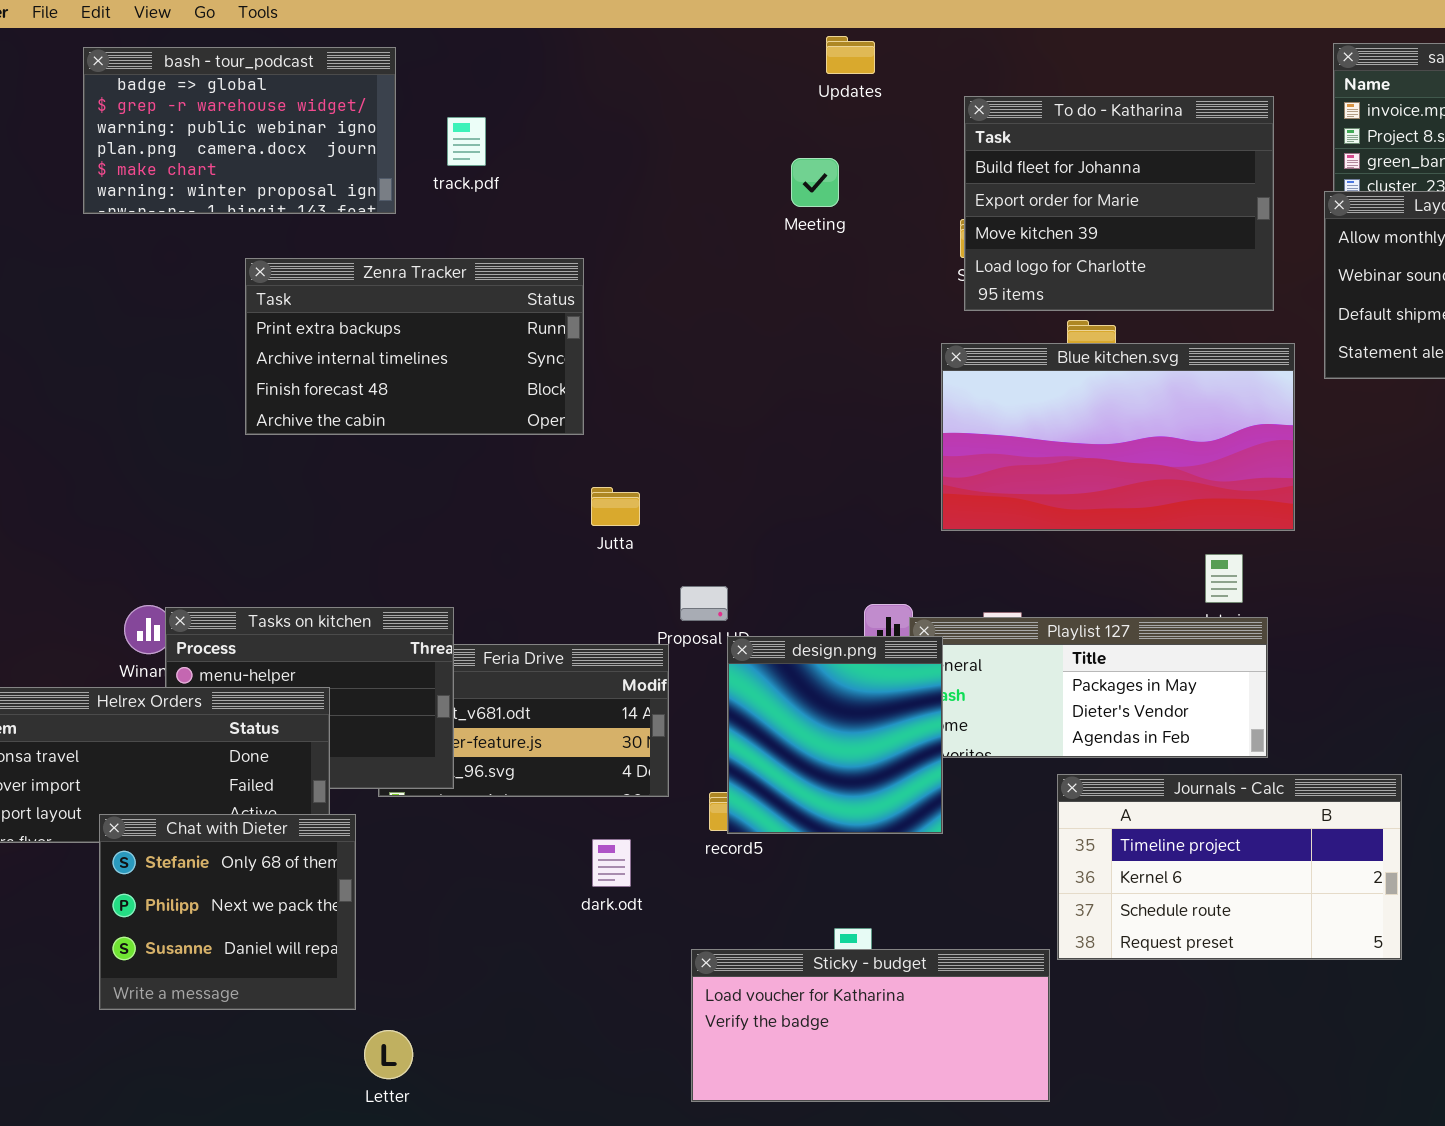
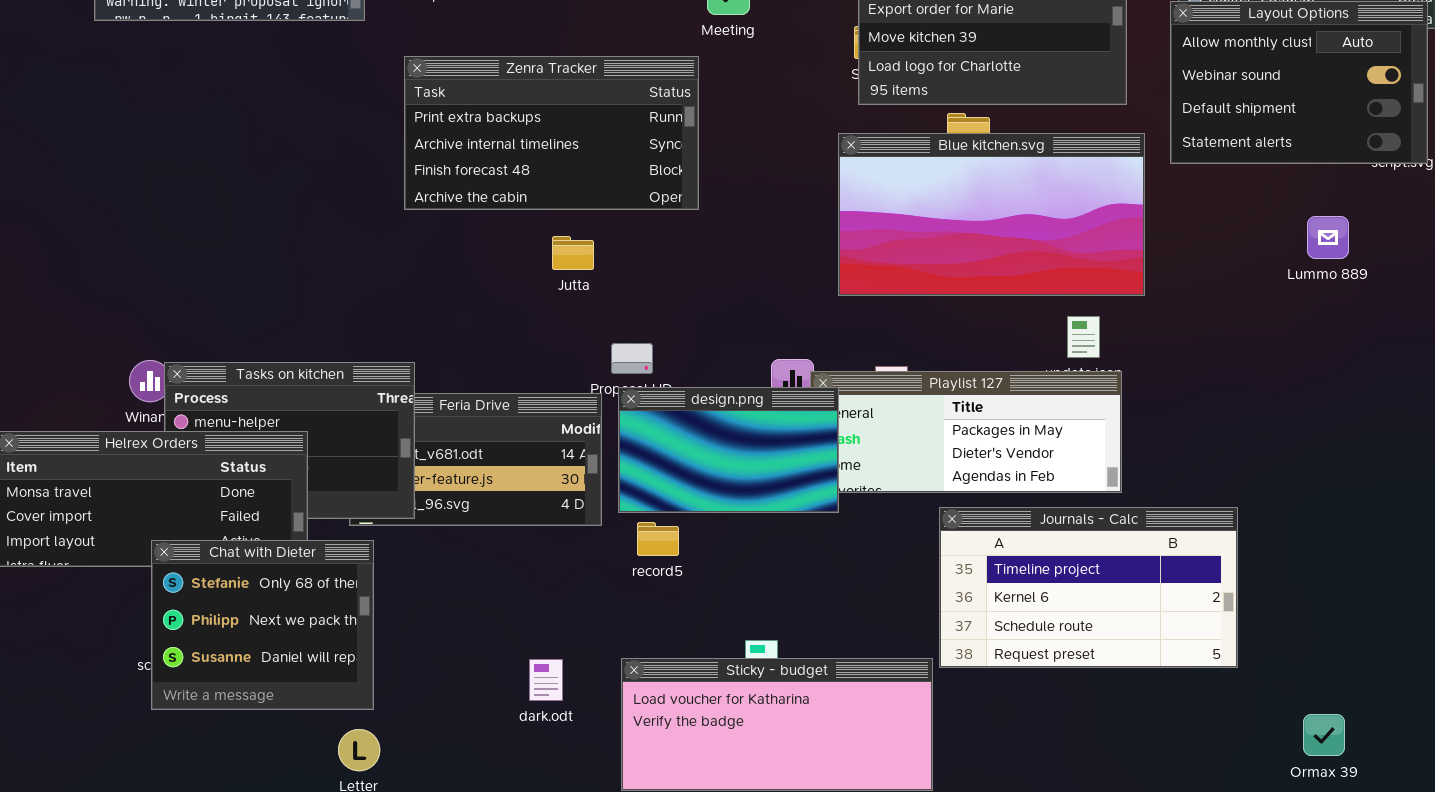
Zenra Tracker: [245,258,584,435] -> [404,56,699,210], moved
Jutta: [591,487,640,526] -> [552,236,594,270], moved
design.png: [727,636,943,834] -> [618,387,839,513], resized
Chat with Dieter: [99,814,356,1010] -> [151,540,374,710], moved
dark.odt: [592,839,631,887] -> [529,659,563,701], moved

